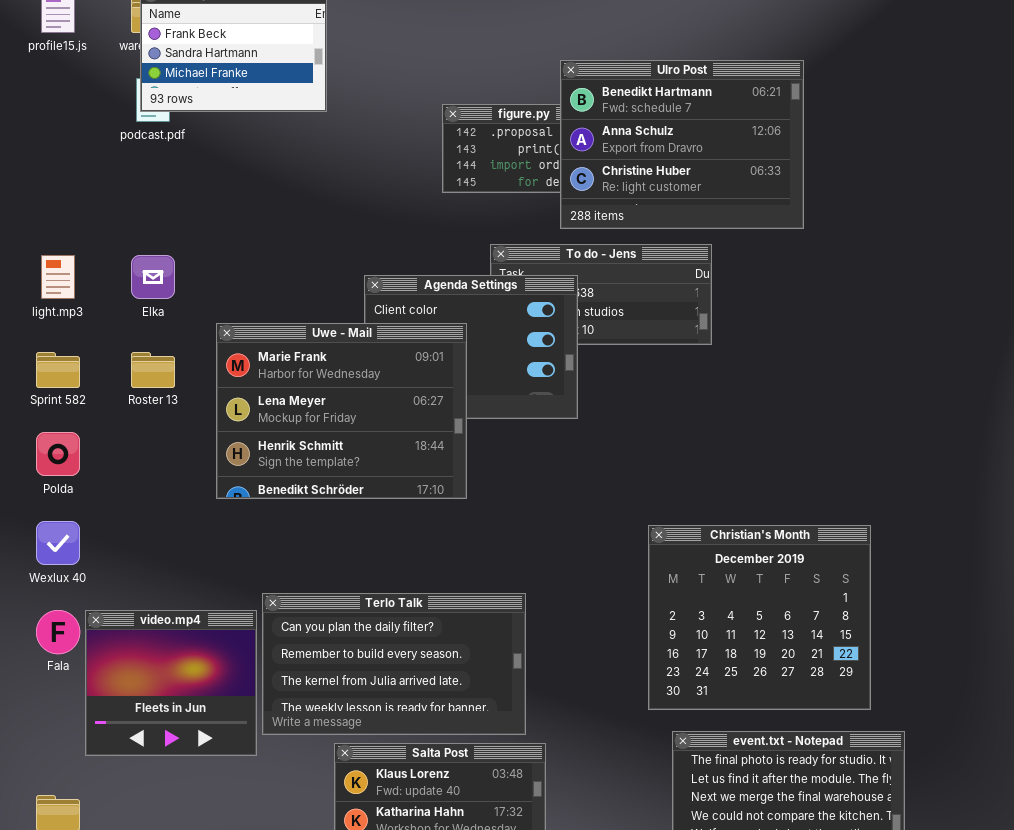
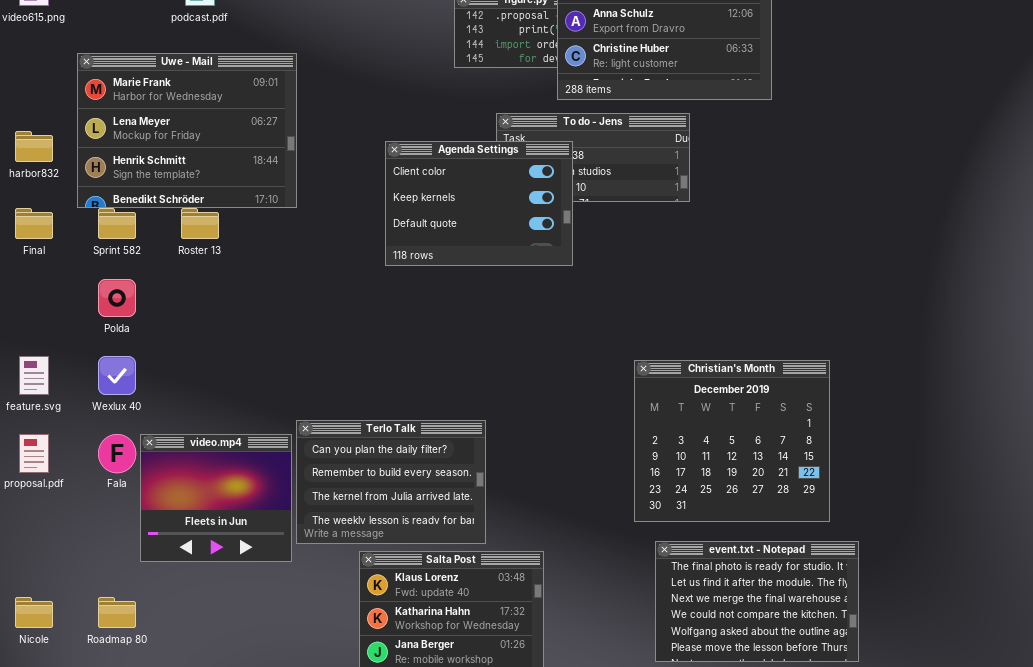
Uwe - Mail: [216,323,467,499] -> [77,53,297,208], moved
Terlo Talk: [262,593,526,735] -> [296,420,486,544], resized

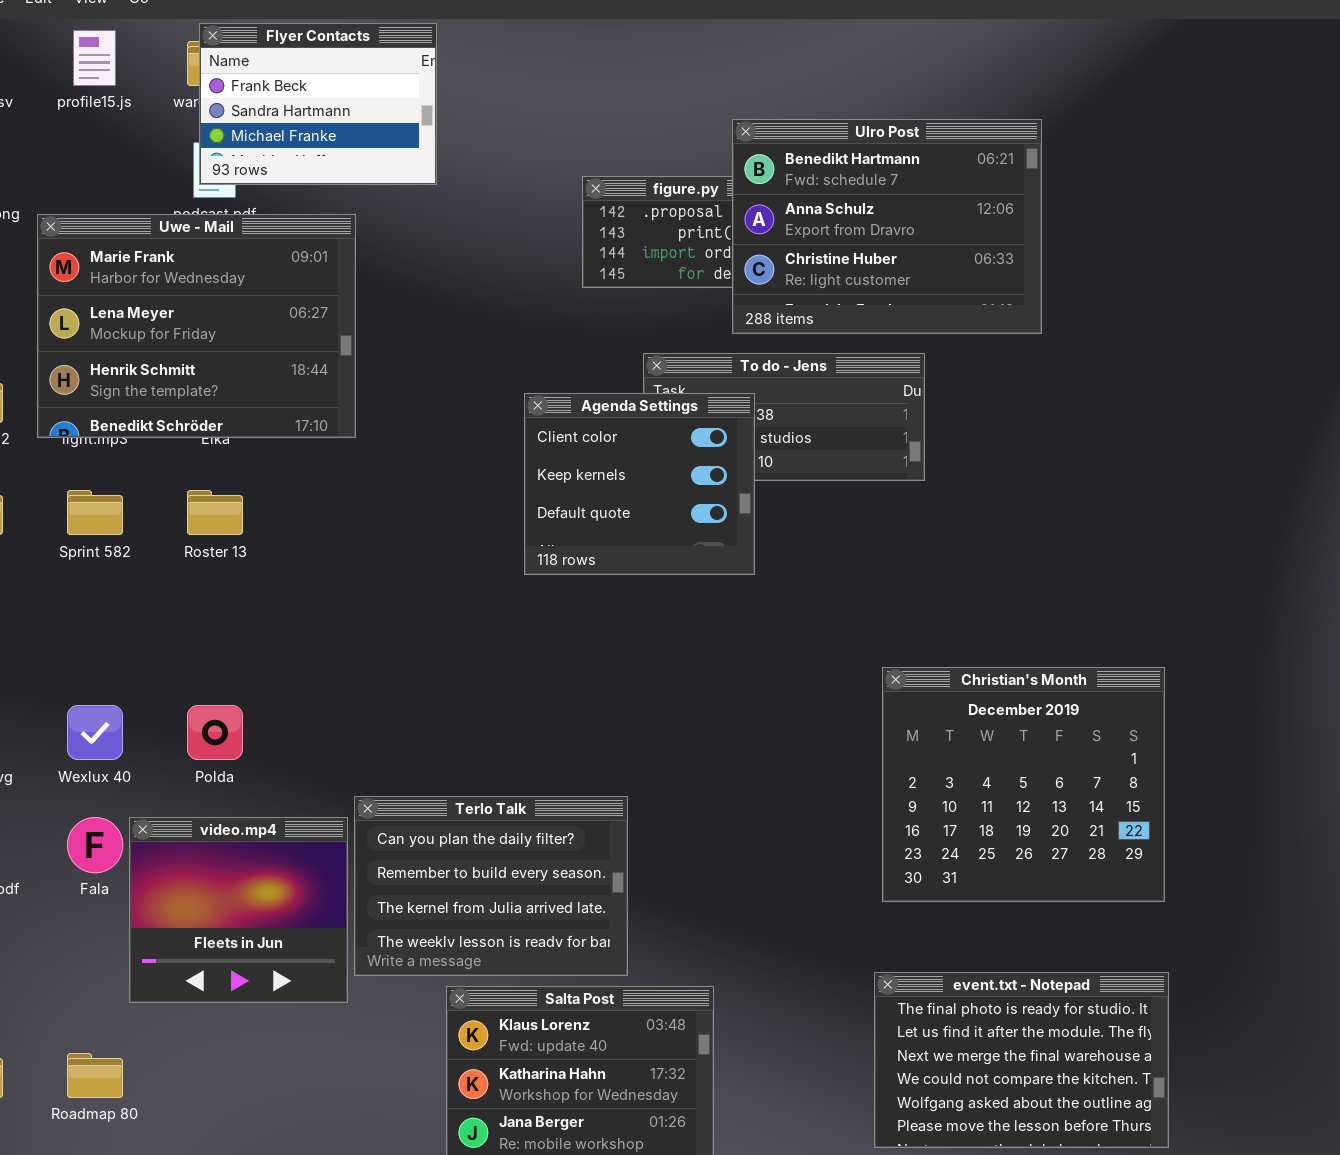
Uwe - Mail: [77,53,297,208] -> [37,214,356,438], moved
Agenda Settings: [385,141,573,266] -> [524,393,755,575], resized
Polda: [98,279,136,317] -> [187,705,243,760], moved
Christian's Month: [634,360,830,522] -> [882,667,1165,902], moved

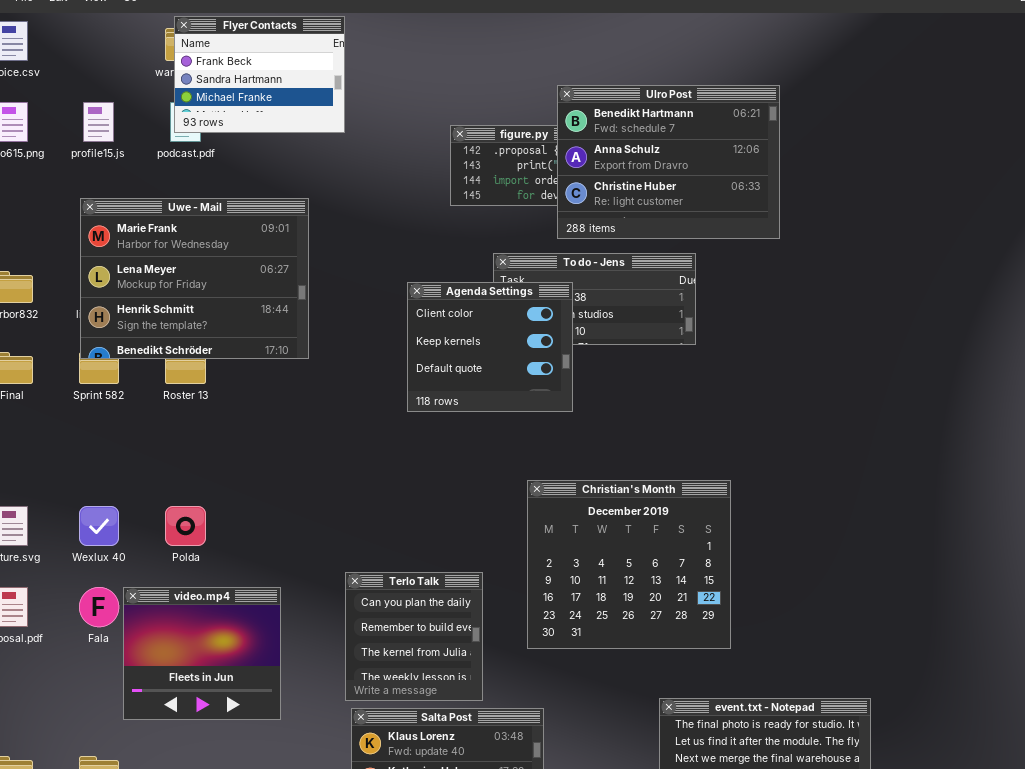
profile15.js: [73,30,116,86] -> [83,102,114,142], moved
Uwe - Mail: [37,214,356,438] -> [80,198,309,359], moved
Christian's Month: [882,667,1165,902] -> [527,480,731,649], moved
Terlo Talk: [354,796,628,976] -> [345,572,483,701], resized

